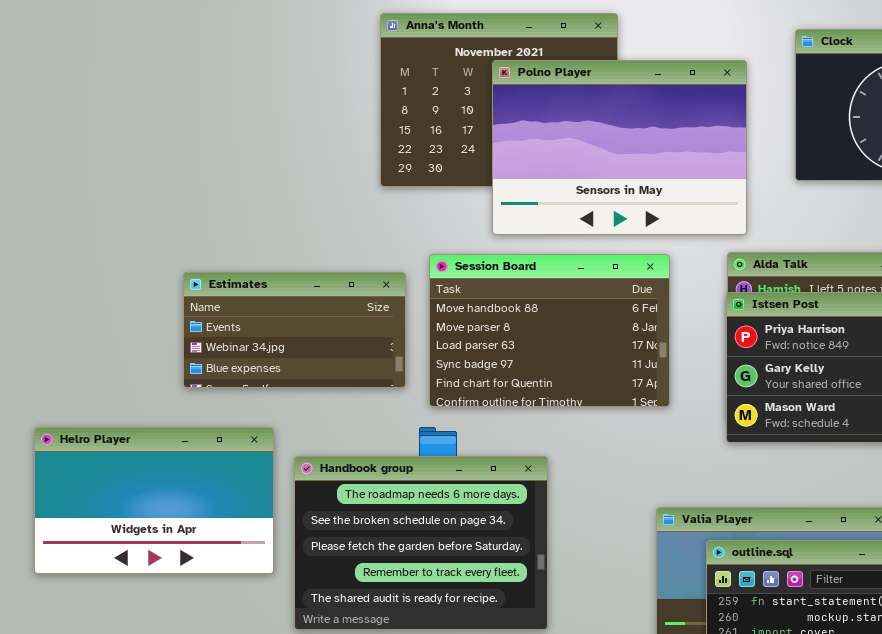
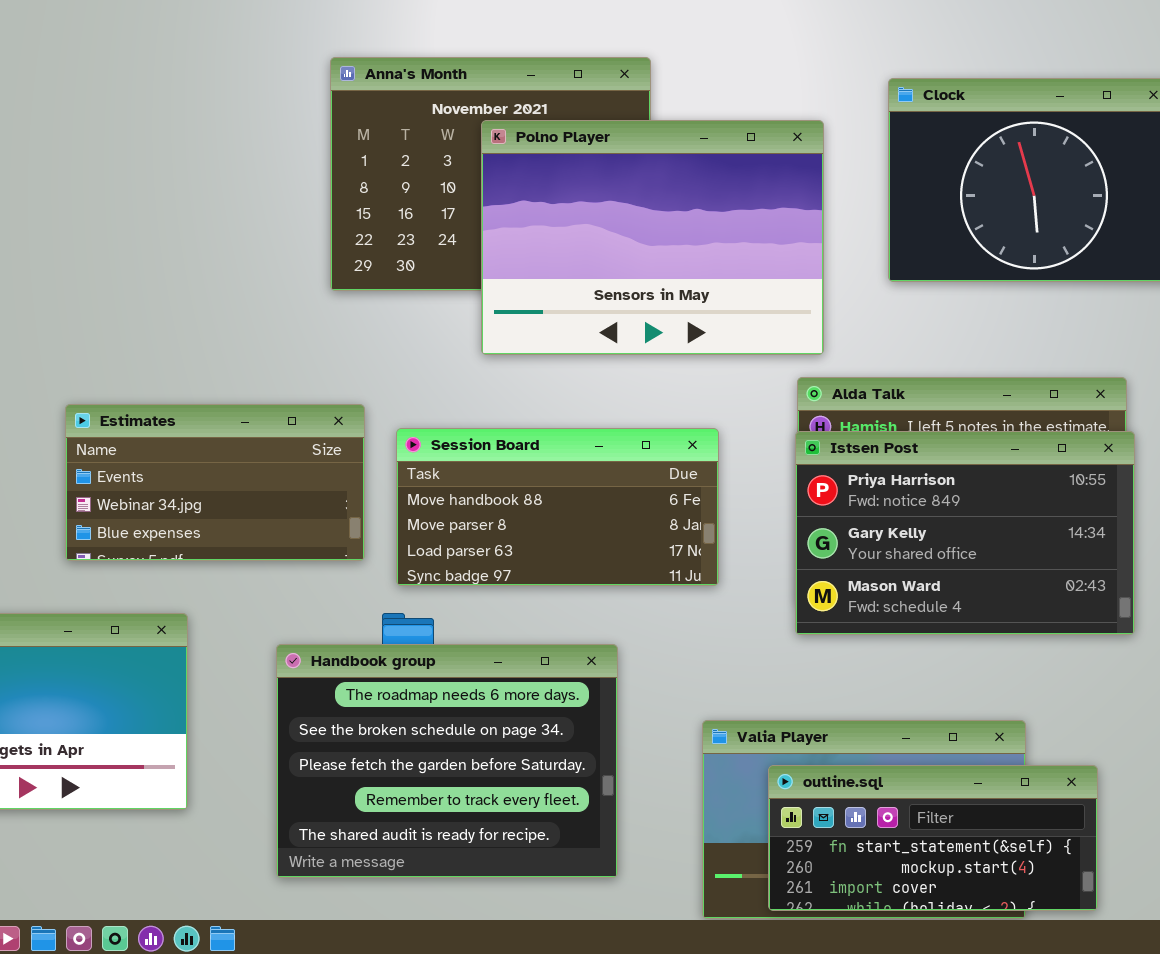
Session Board: [429,254,670,407] -> [396,428,719,586], resized
Handbook group: [294,456,548,630] -> [276,644,618,878], moved

